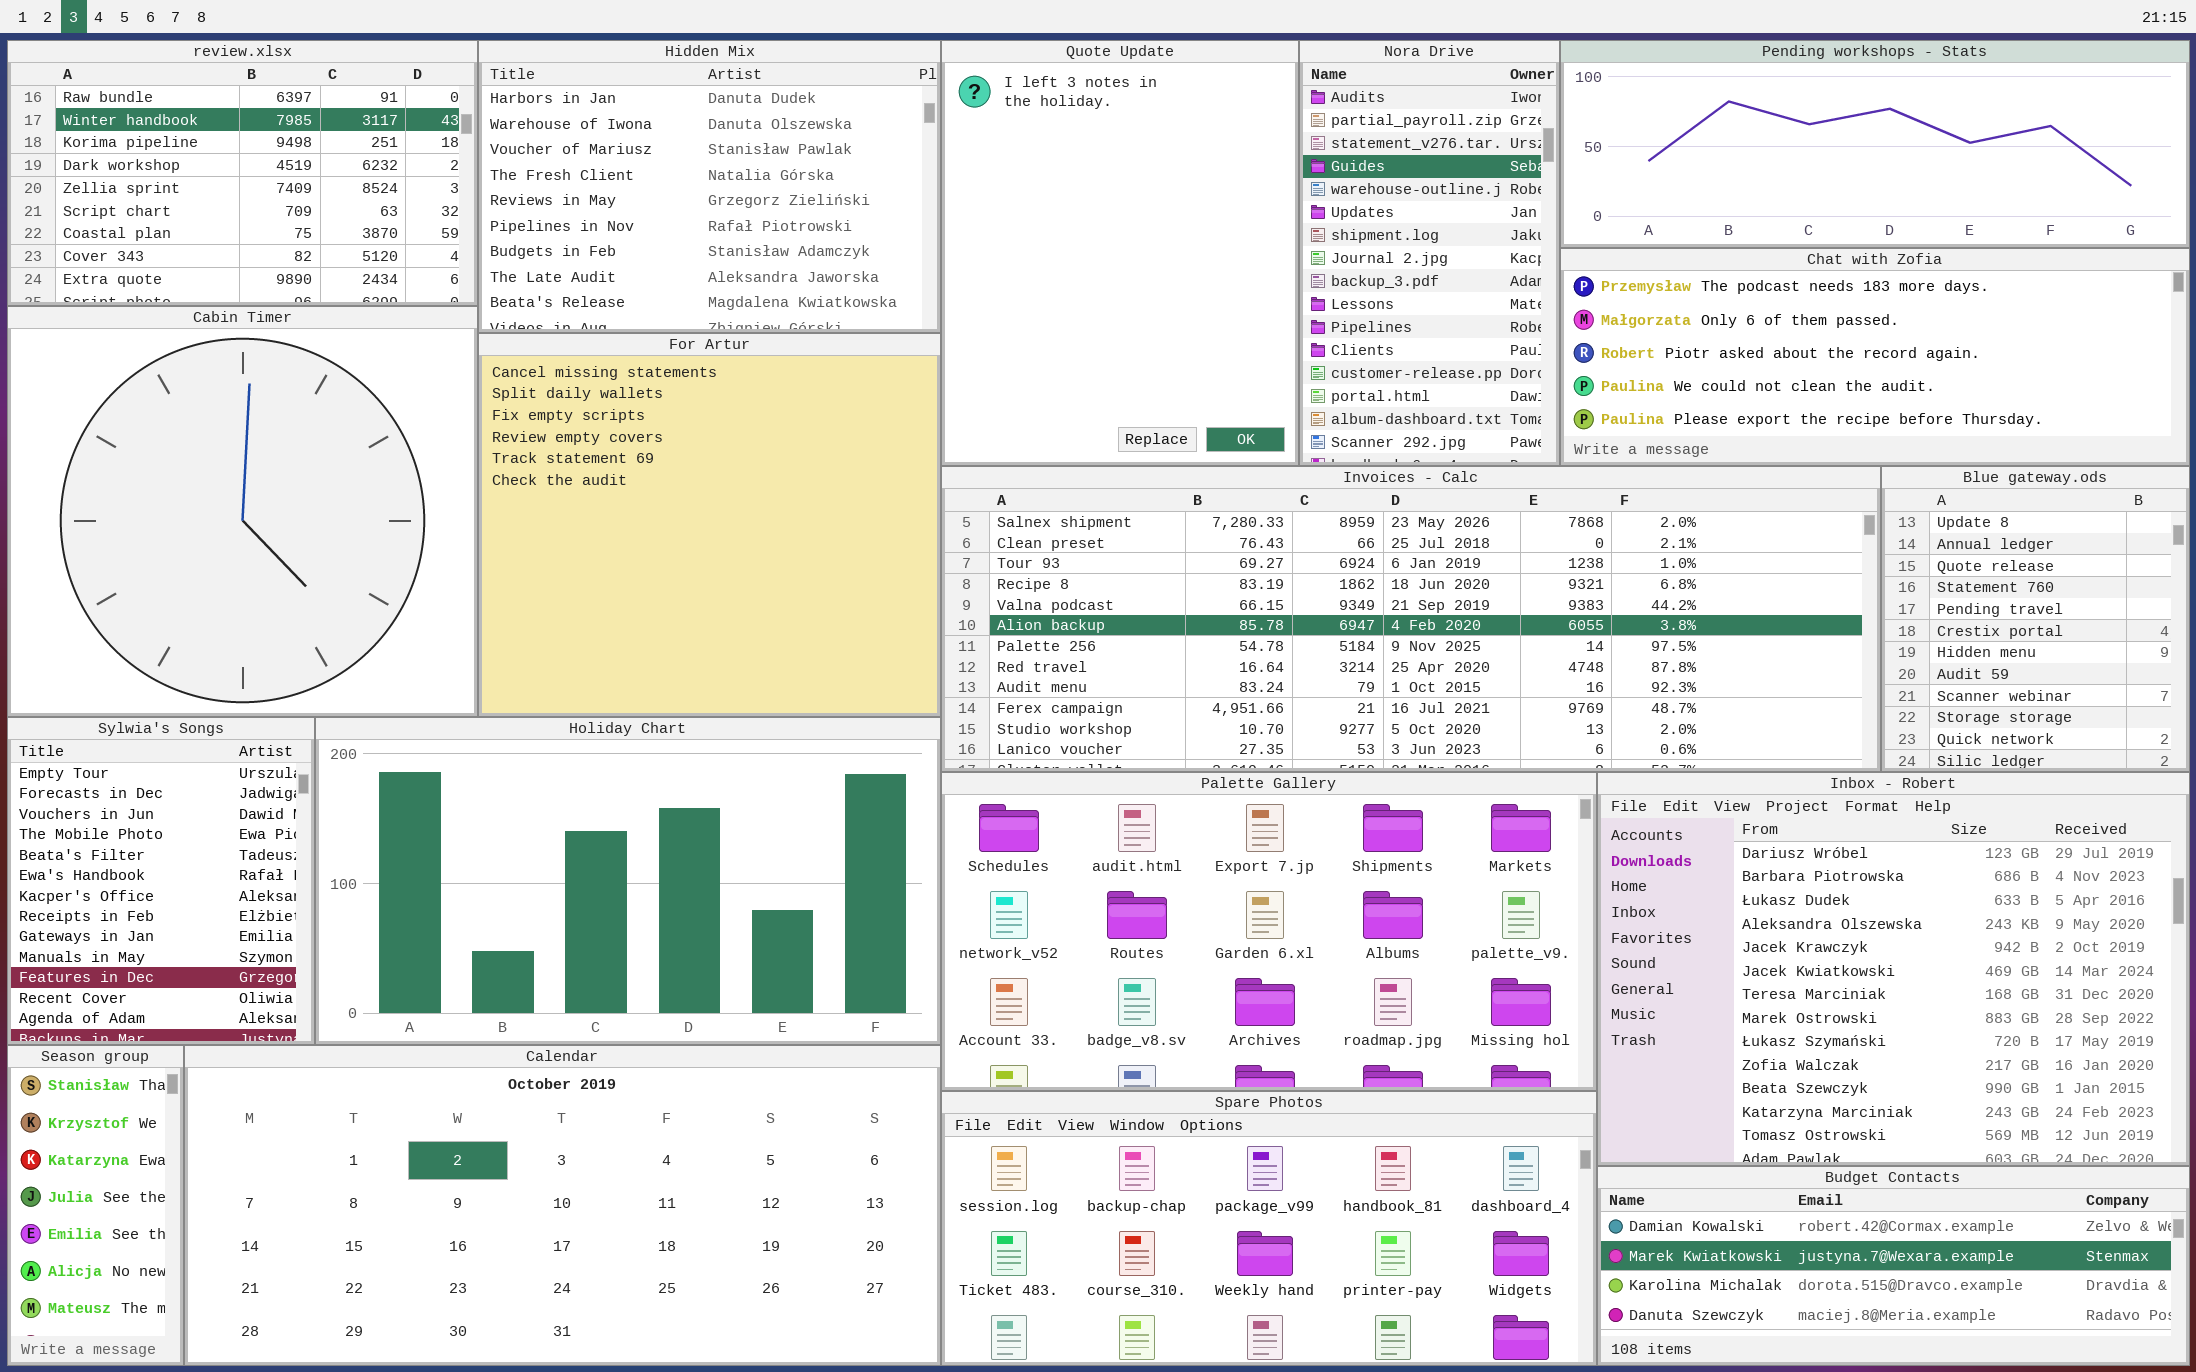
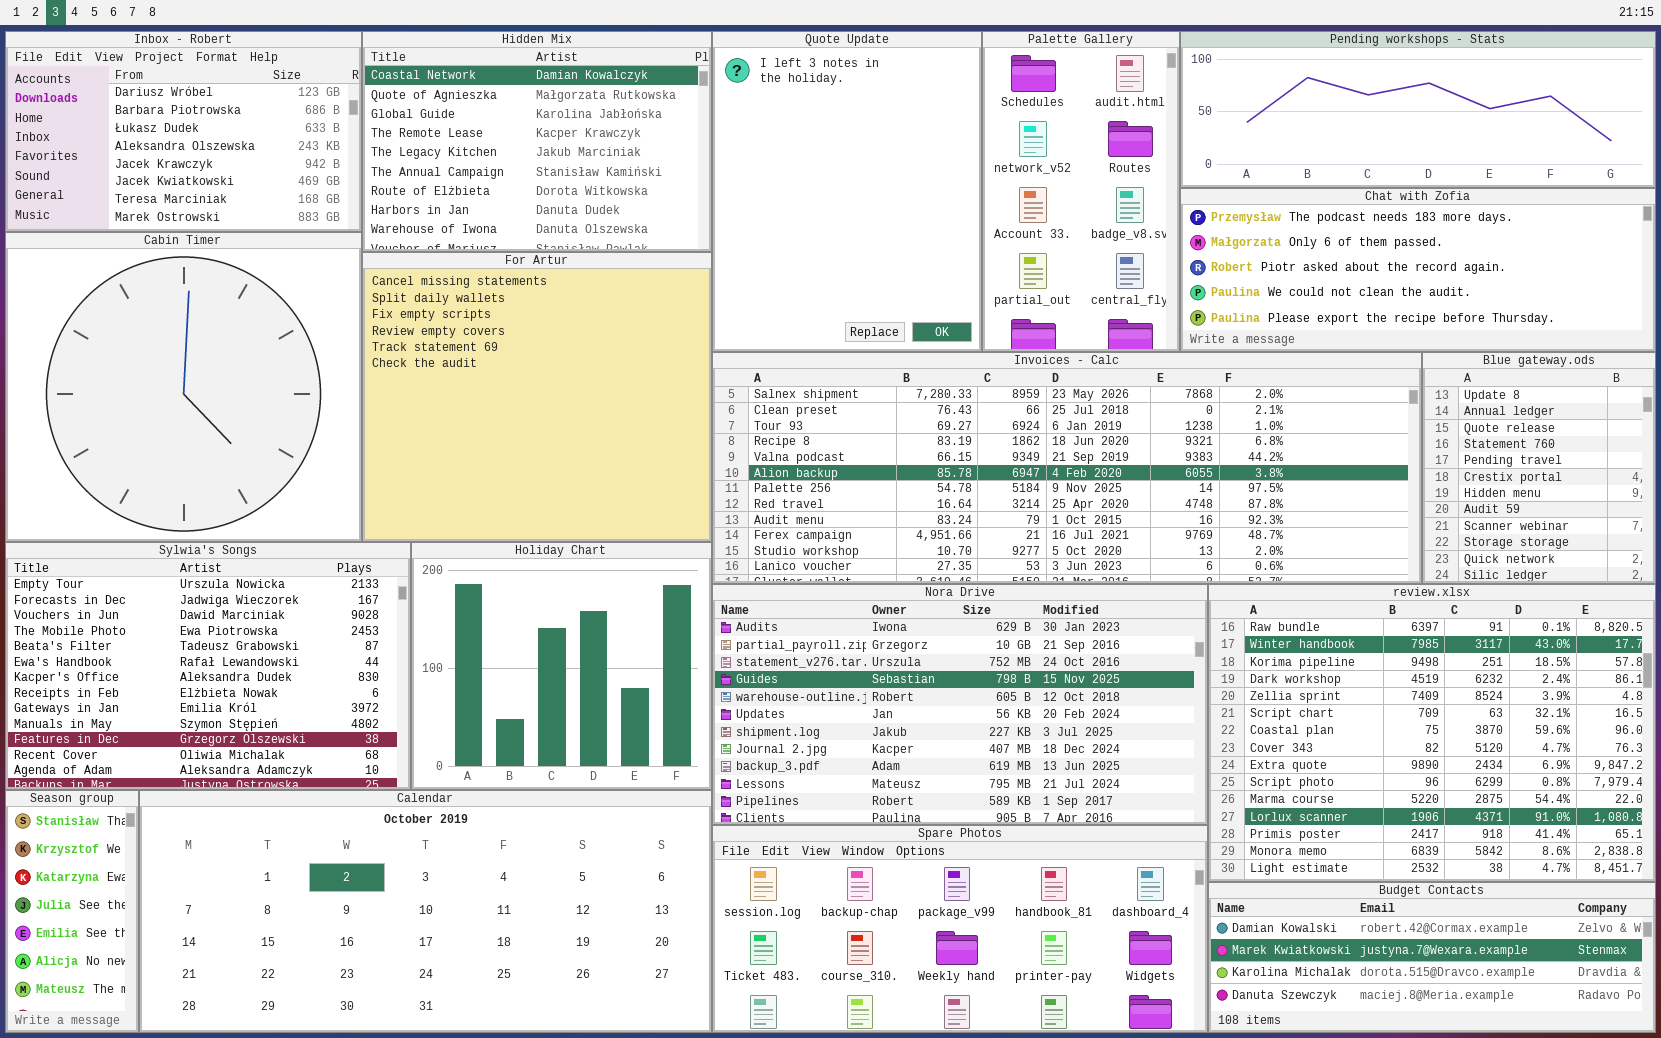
review.xlsx: [7,40,478,306] -> [1208,584,1656,882], moved, resized
Hidden Mix: [478,40,941,333] -> [362,31,712,252], scrolled up 7 rows
Nora Drive: [1299,40,1560,466] -> [712,584,1208,825], moved, resized
Sylwia's Songs: [7,717,315,1045] -> [5,542,411,790], resized
Holiday Chart: [315,717,941,1045] -> [411,542,712,790], resized
Palette Gallery: [941,772,1597,1091] -> [982,31,1180,352], moved, resized
Inbox - Robert: [1597,772,2190,1166] -> [5,31,362,232], moved, resized

